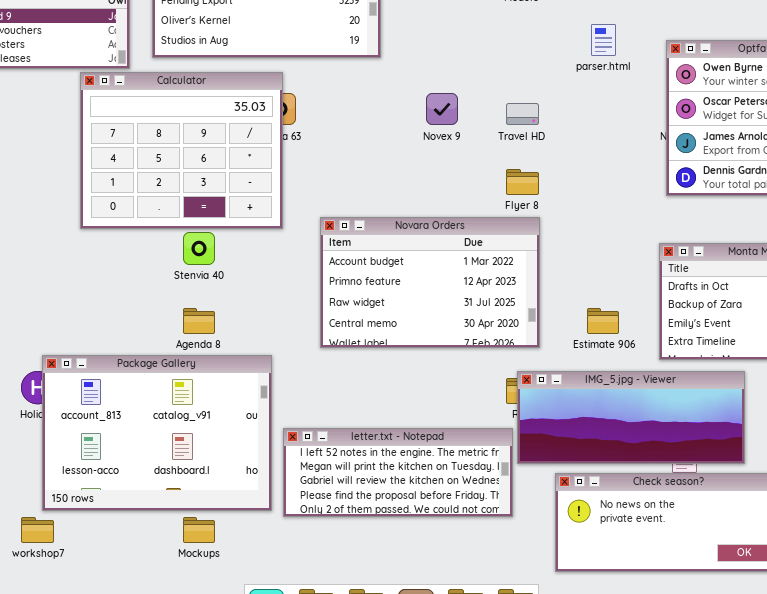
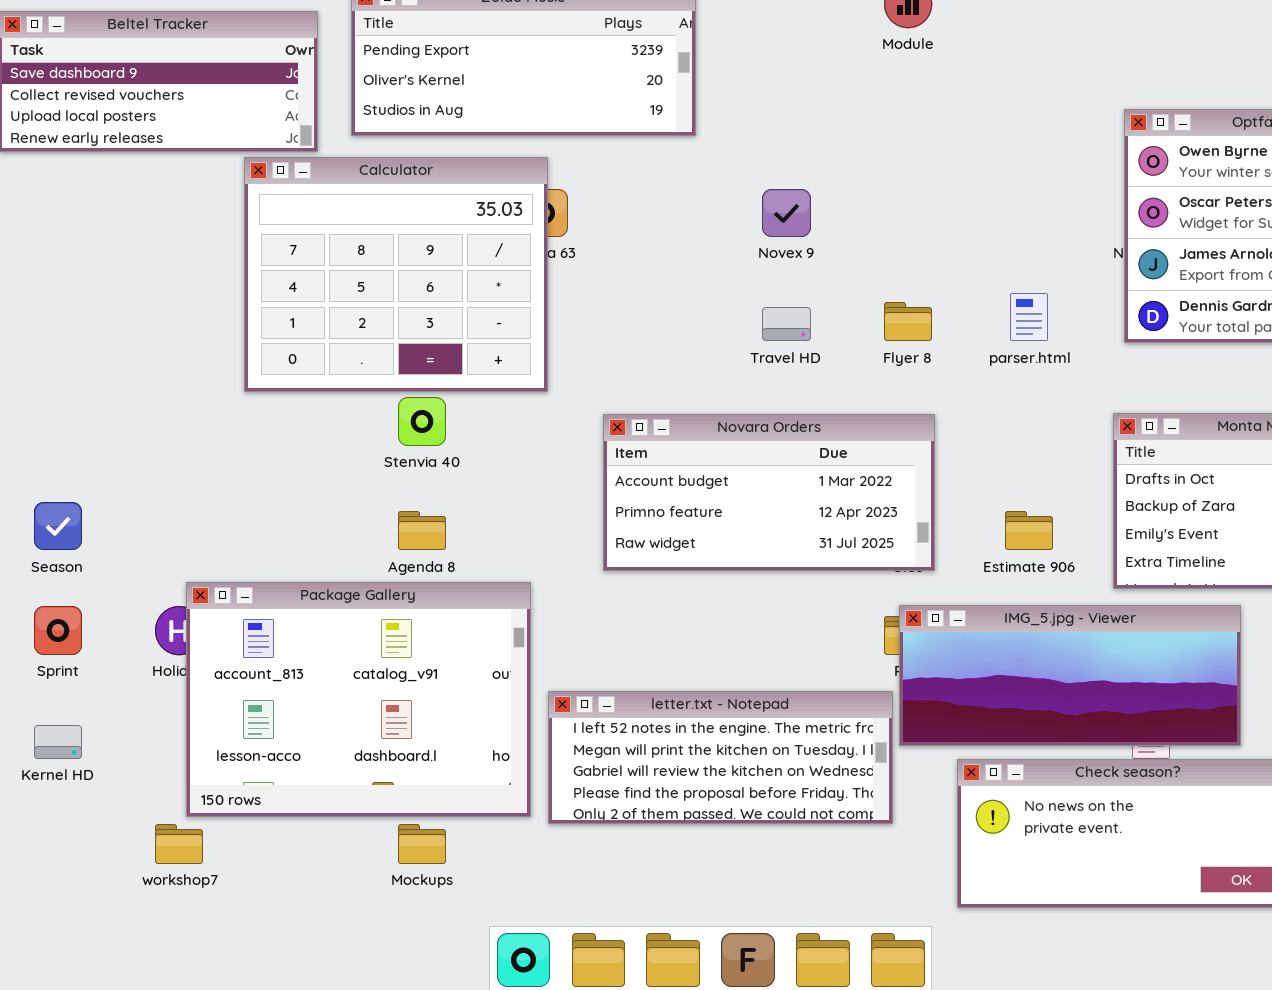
parser.html: [591,24,616,56] -> [1010,293,1048,341], moved
Travel HD: [506,103,539,125] -> [762,307,811,341], moved
Novara Orders: [320,217,540,348] -> [603,414,935,571], resized

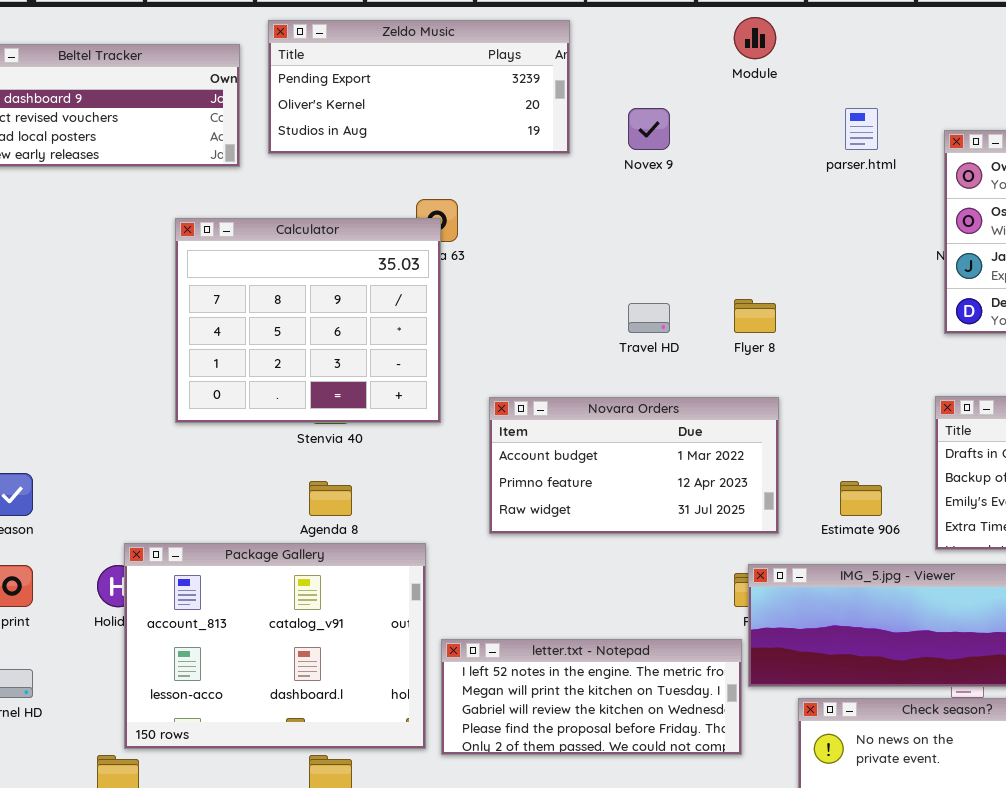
Calculator: [244,157,548,392] -> [175,218,441,423], moved
Novex 9: [762,189,811,237] -> [628,108,670,150], moved
parser.html: [1010,293,1048,341] -> [845,108,878,150], moved

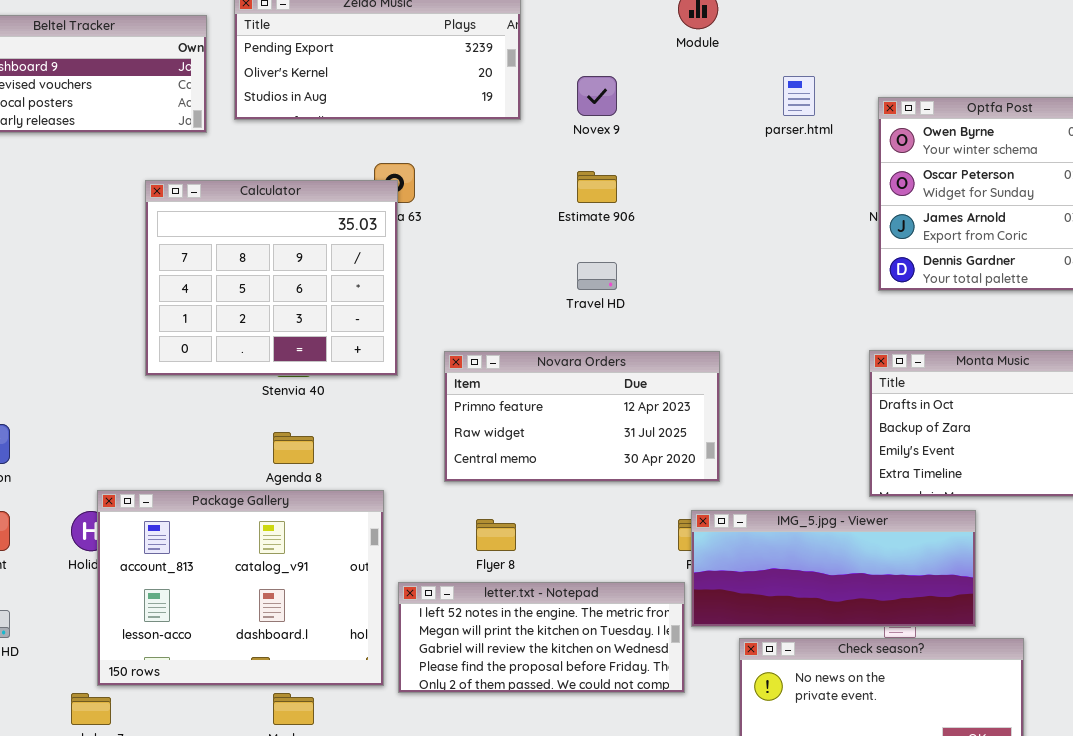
Flyer 8: [734,299,776,333] -> [476,519,516,551], moved
Novara Orders: [489,397,779,534] -> [444,351,720,482], scrolled down 1 row
Estimate 906: [840,481,882,516] -> [577,171,617,203], moved

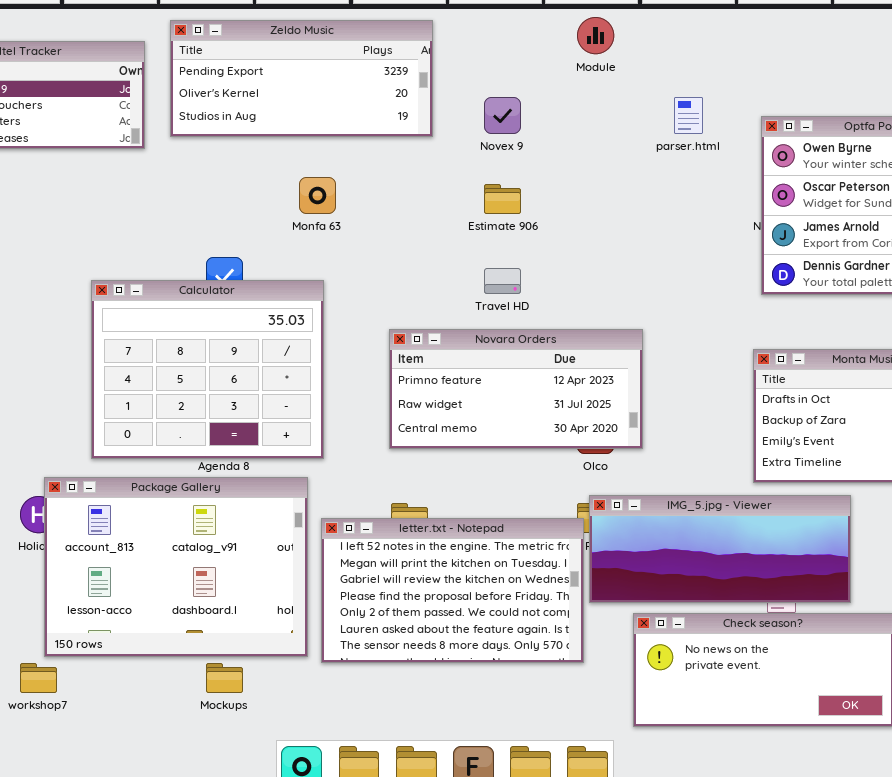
Calculator: [145,180,398,376] -> [91,280,324,459], moved
Novara Orders: [444,351,720,482] -> [389,329,643,449], moved
letter.txt - Notepad: [398,582,685,693] -> [321,518,584,663], resized

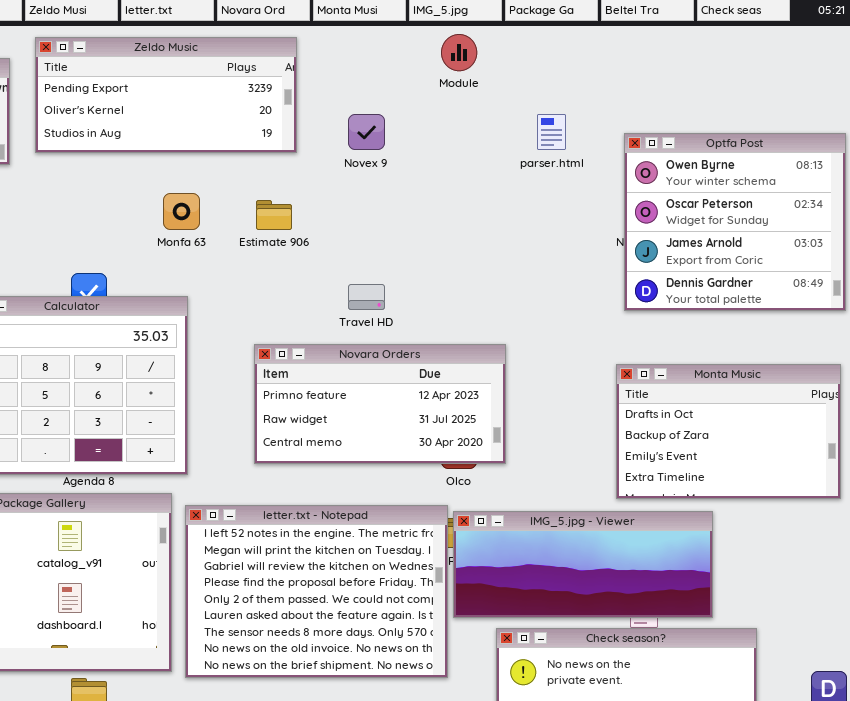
Estimate 906: [484,184,521,214] -> [256,200,292,230], moved
letter.txt - Notepad: [321,518,584,663] -> [185,505,448,678], resized

